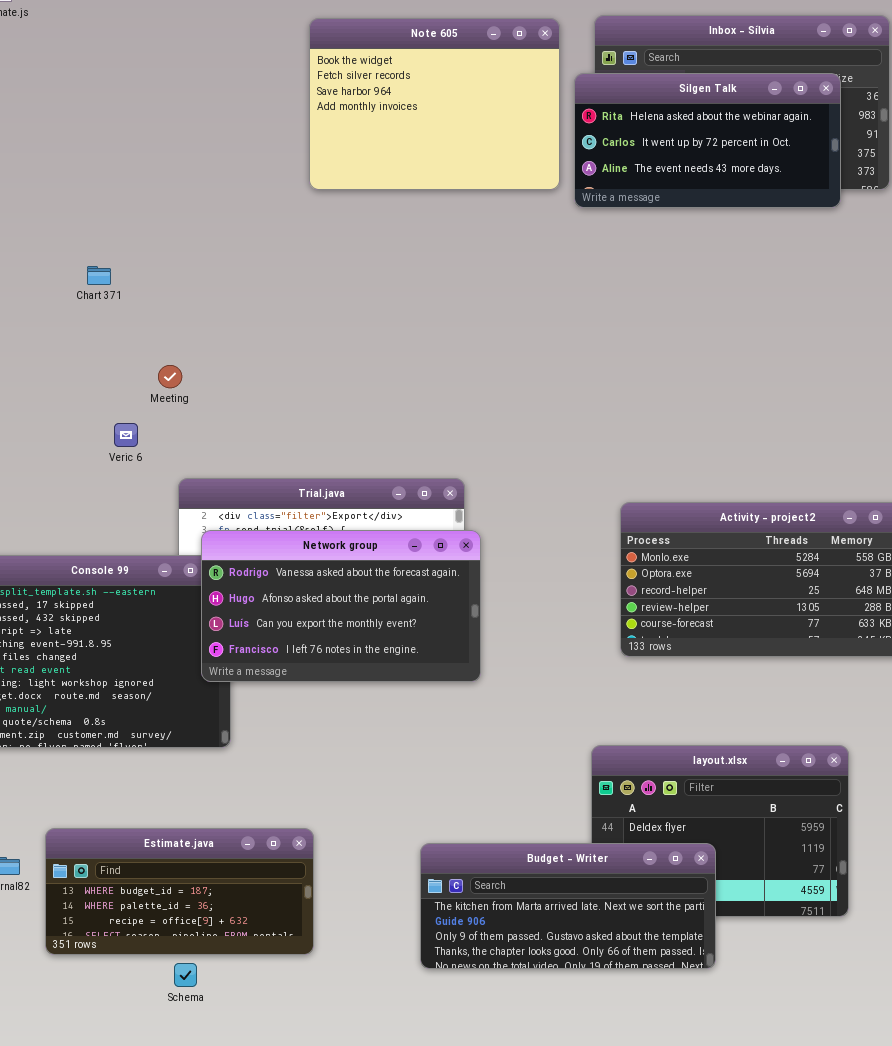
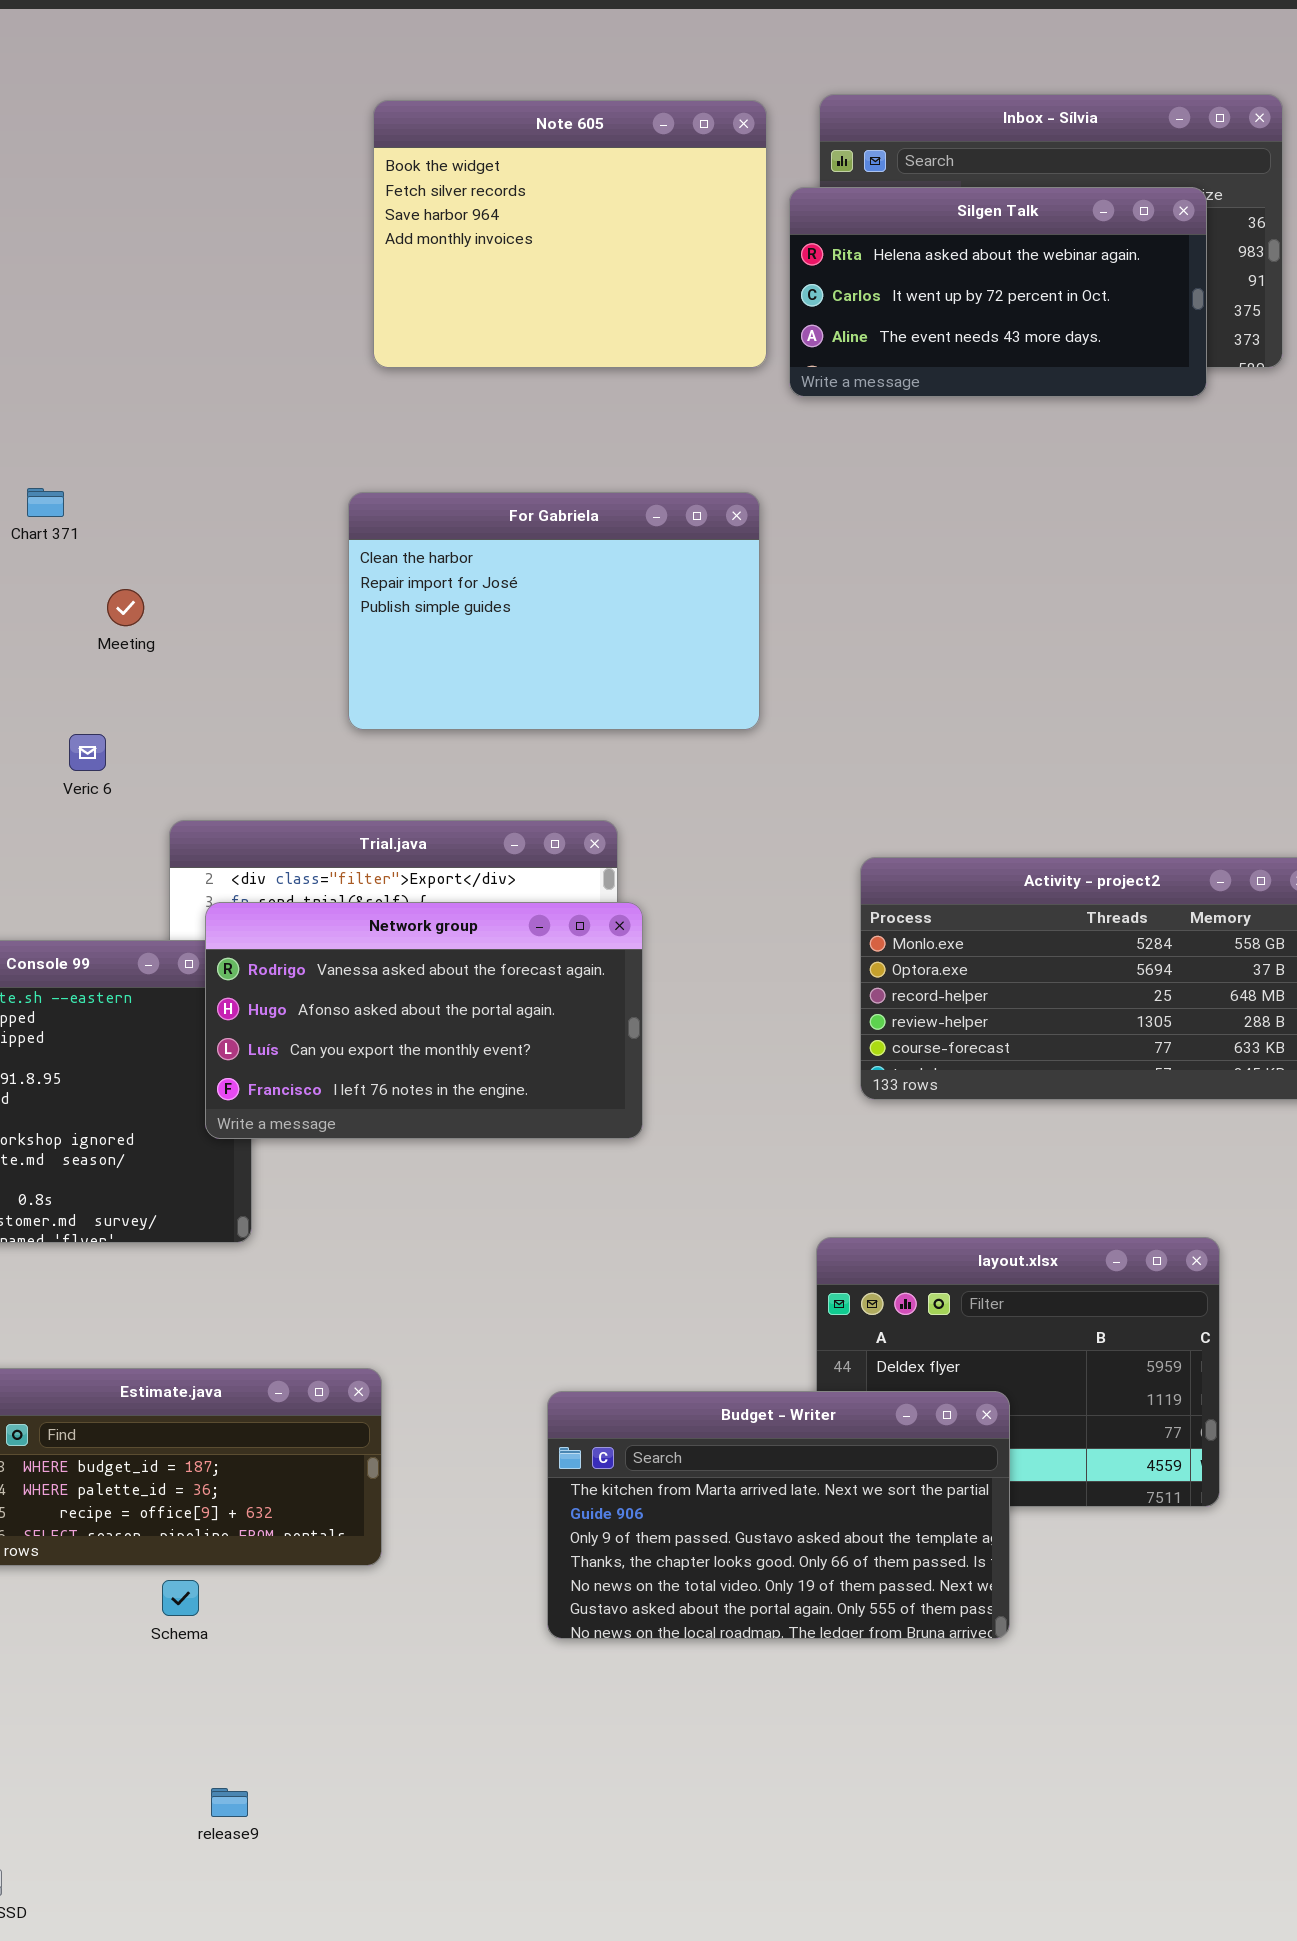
For Gabriela: none -> [348,492,760,730], opened
Meeting: [158,365,182,388] -> [107,589,144,626], moved
Budget - Writer: [420,843,716,969] -> [547,1391,1010,1639], resized

